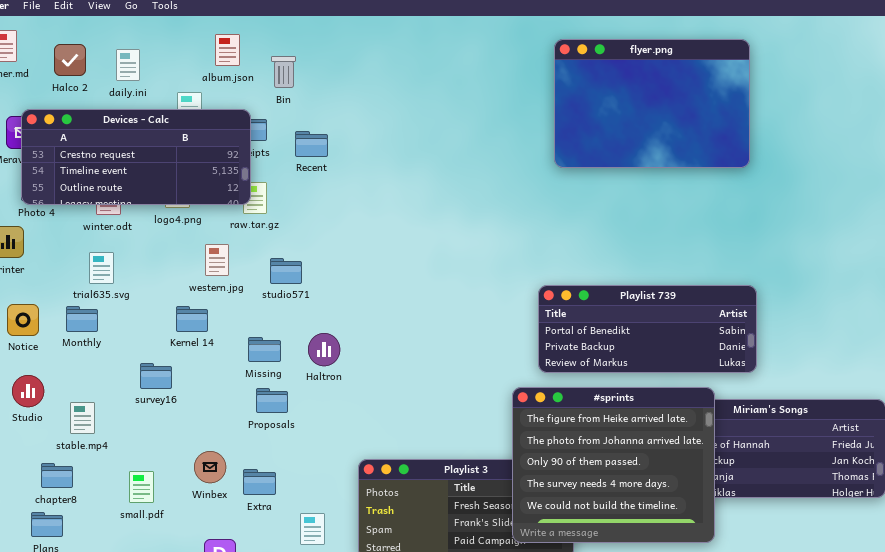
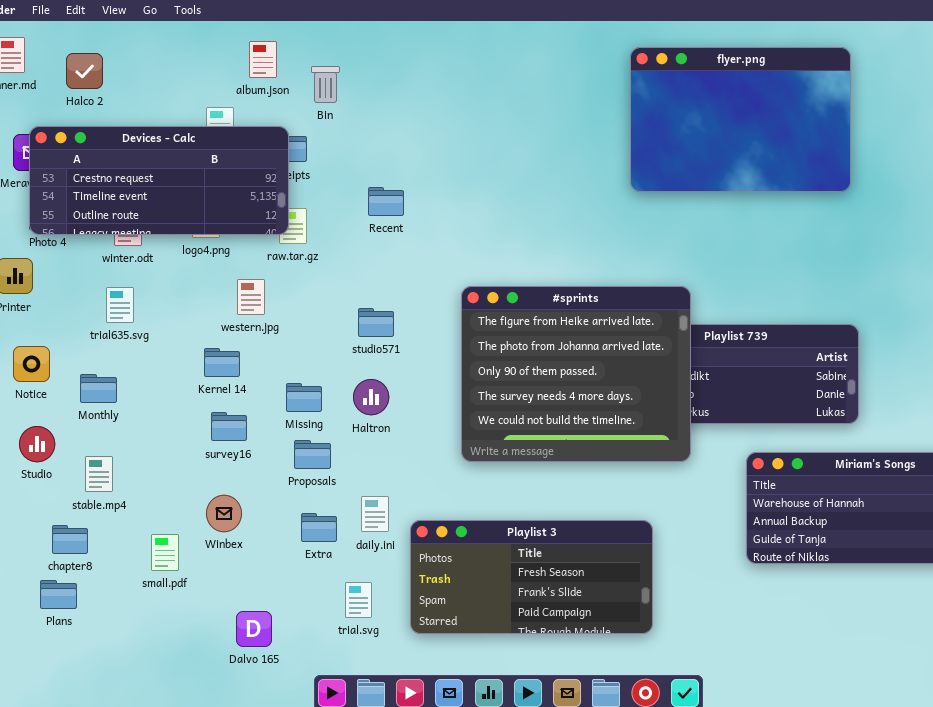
daily.ini: [116,49,140,81] -> [361,496,389,532], moved
Recent: [295,131,328,157] -> [368,187,404,216], moved
studio571: [270,258,302,284] -> [358,308,394,337], moved
Monthly: [66,306,98,332] -> [80,374,117,403], moved
survey16: [140,363,172,389] -> [211,412,247,441], moved
#sprints: [512,387,715,543] -> [461,286,691,462], moved
Winbex: [194,451,226,483] -> [206,495,242,532], moved
Extra: [243,469,276,495] -> [301,513,337,542], moved

